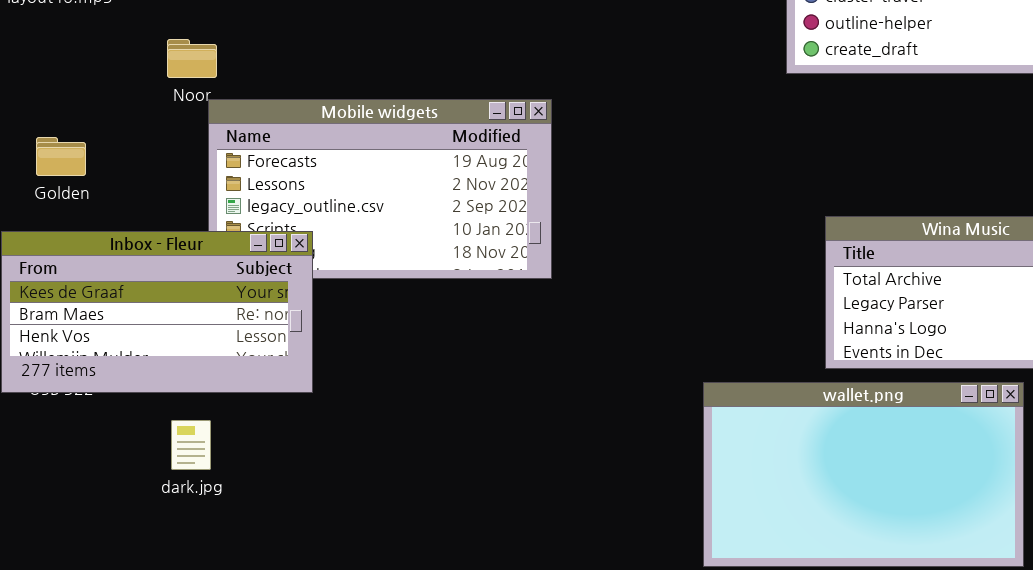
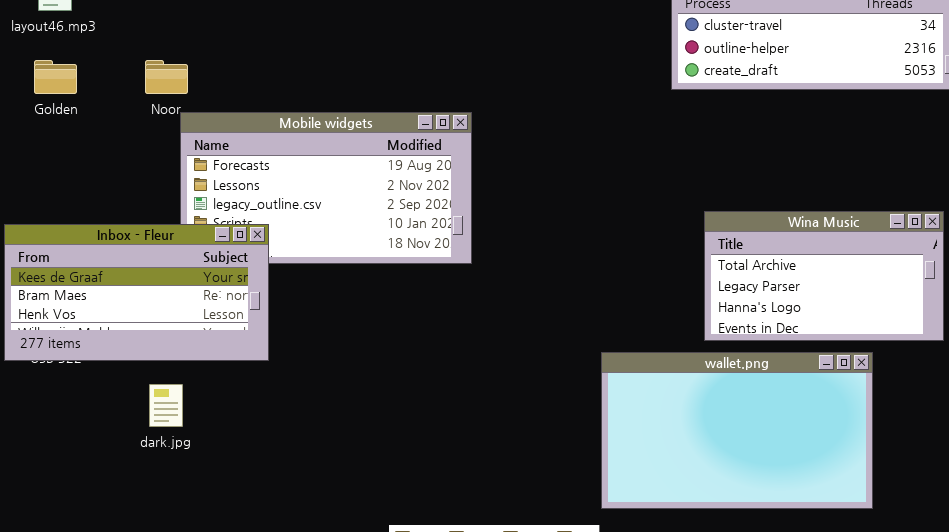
Golden: [36,137,86,176] -> [34,60,77,94], moved

